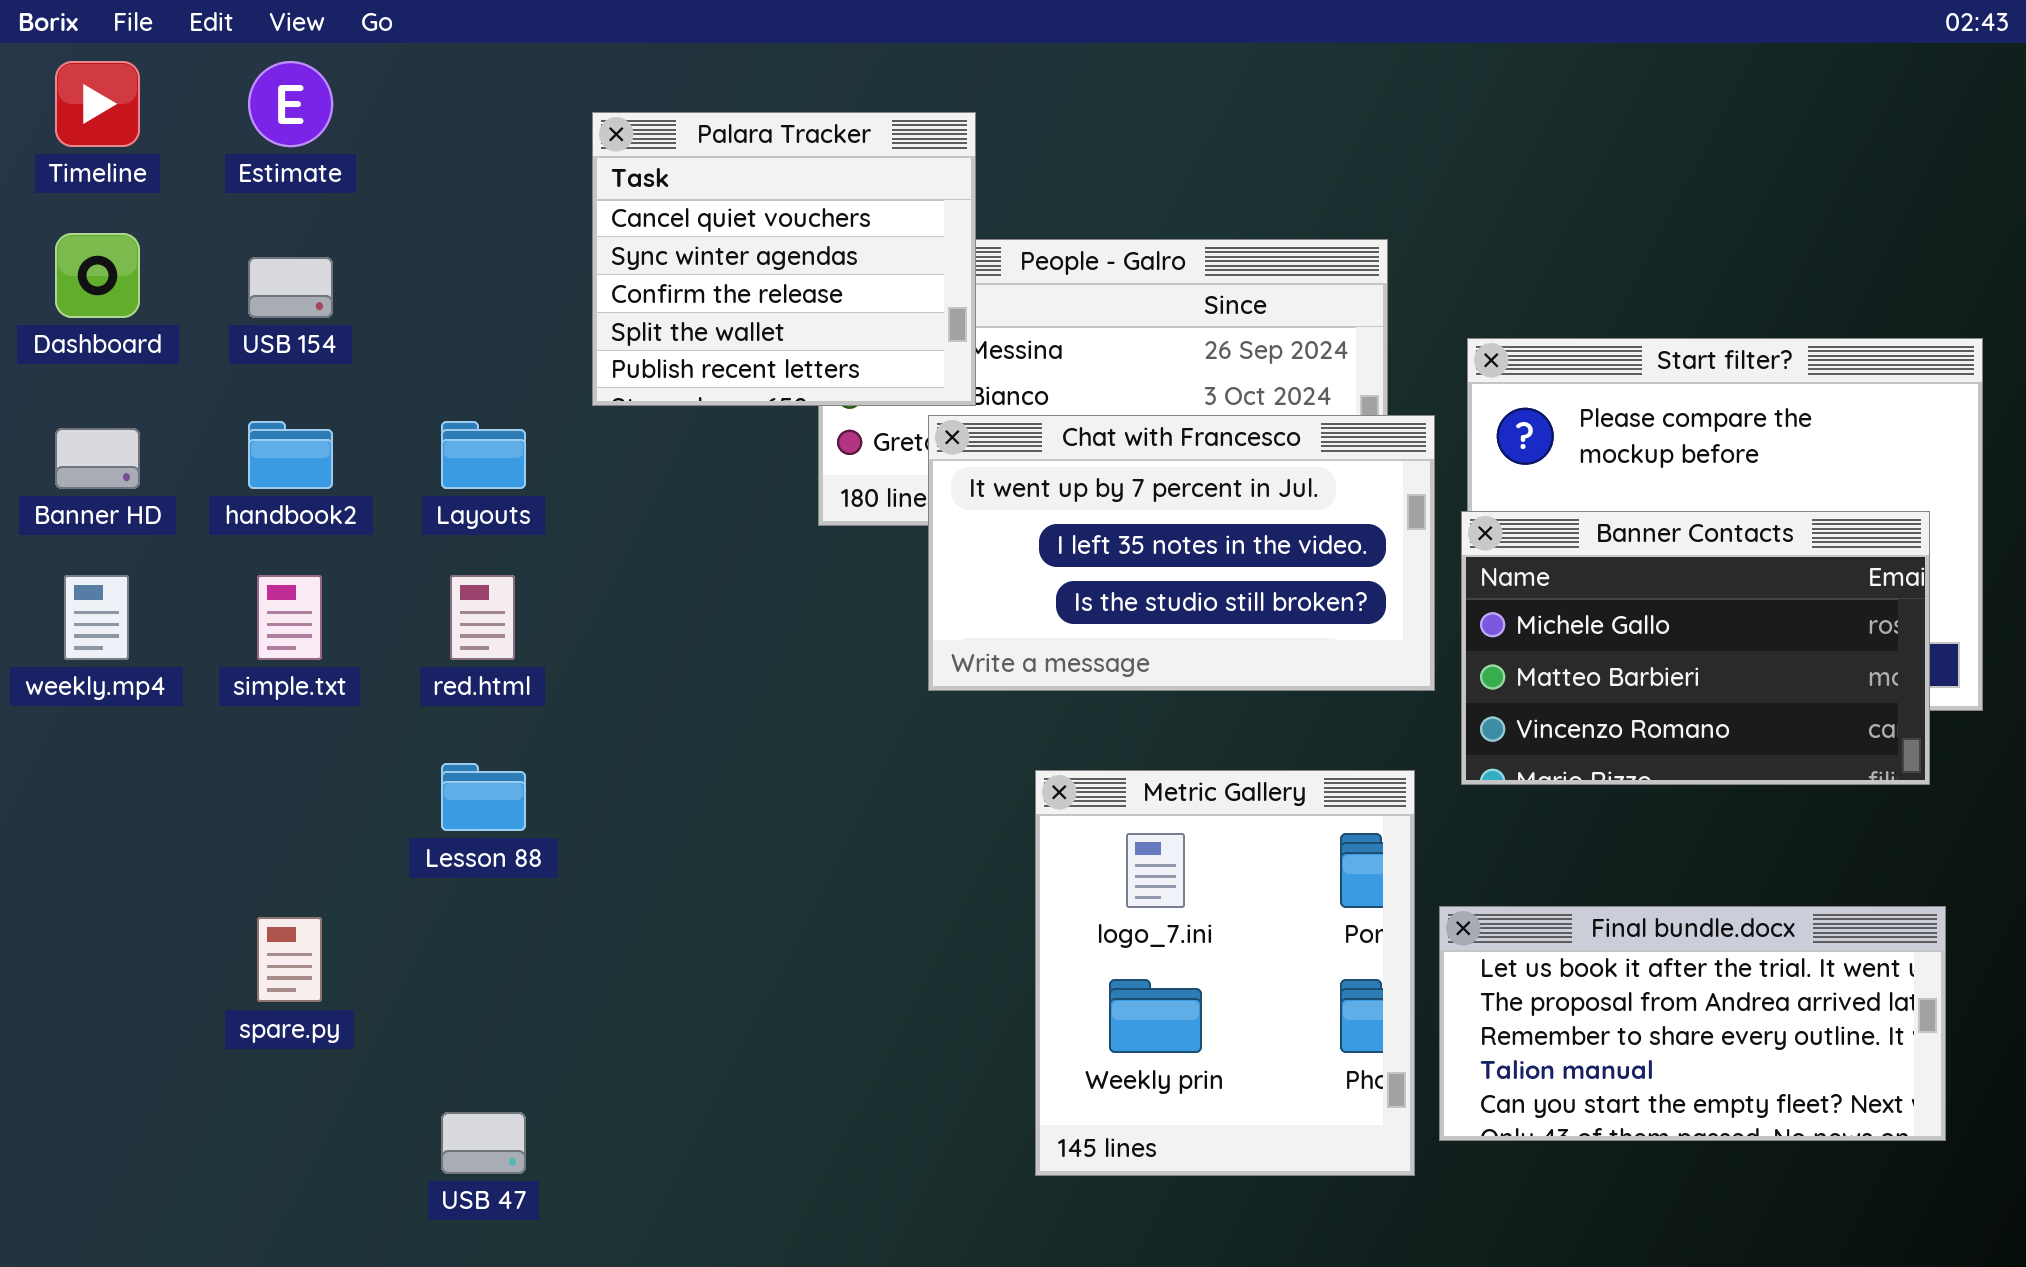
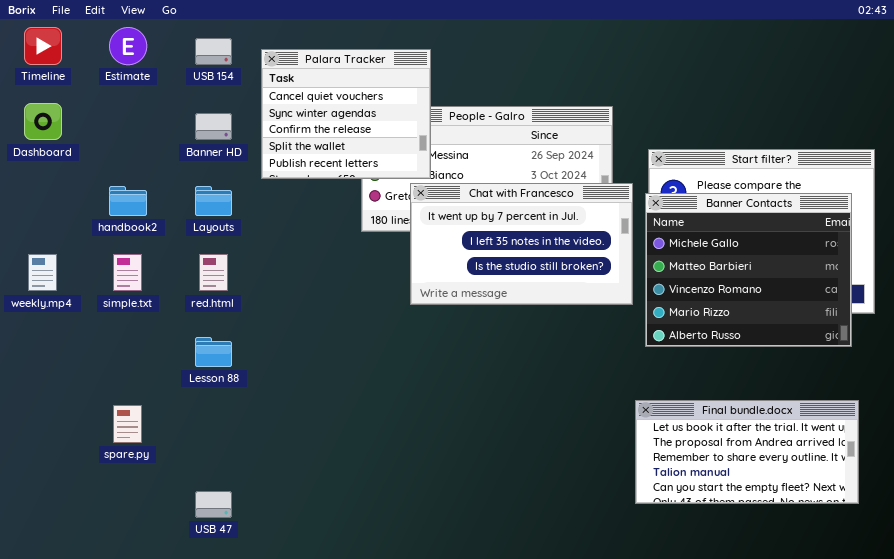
USB 154: [248,257,333,318] -> [195,38,232,65], moved
Banner HD: [55,428,140,489] -> [195,113,232,140], moved
Banner Contacts: [1461,511,1930,785] -> [645,193,852,347], resized
Metric Gallery: [1035,770,1415,1176] -> none, closed

